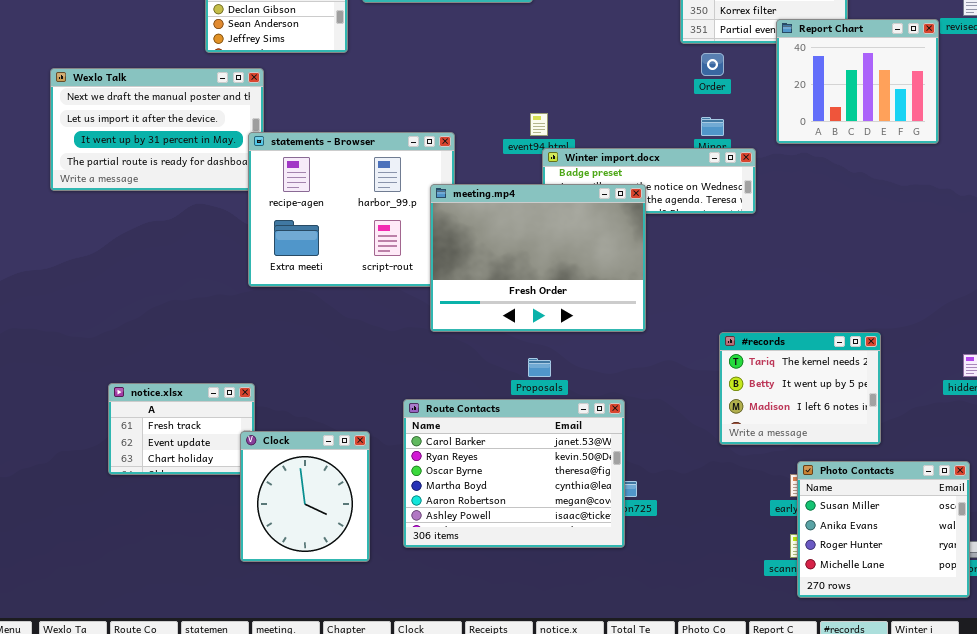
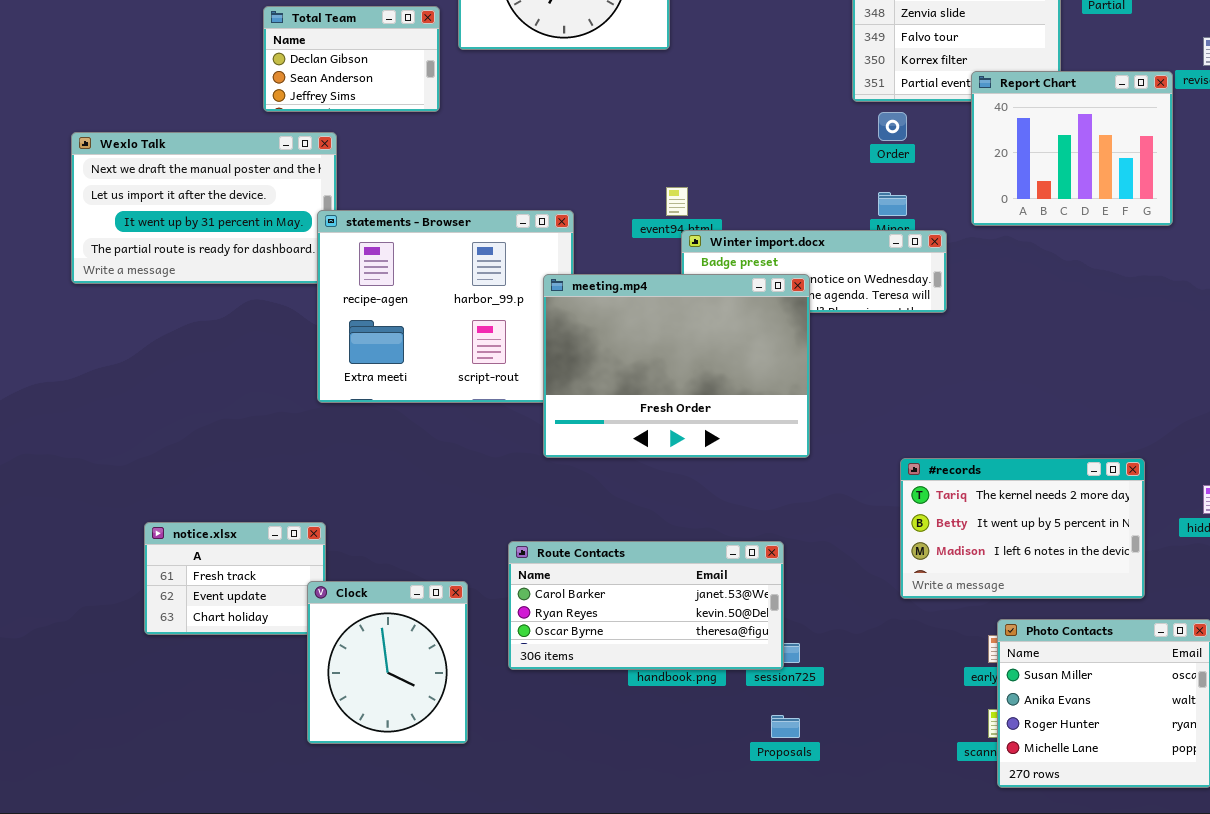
#records: [719,332,881,445] -> [900,458,1145,599], resized
Proposals: [528,358,551,377] -> [771,715,800,738], moved
Route Contacts: [403,399,625,548] -> [508,541,784,670], resized

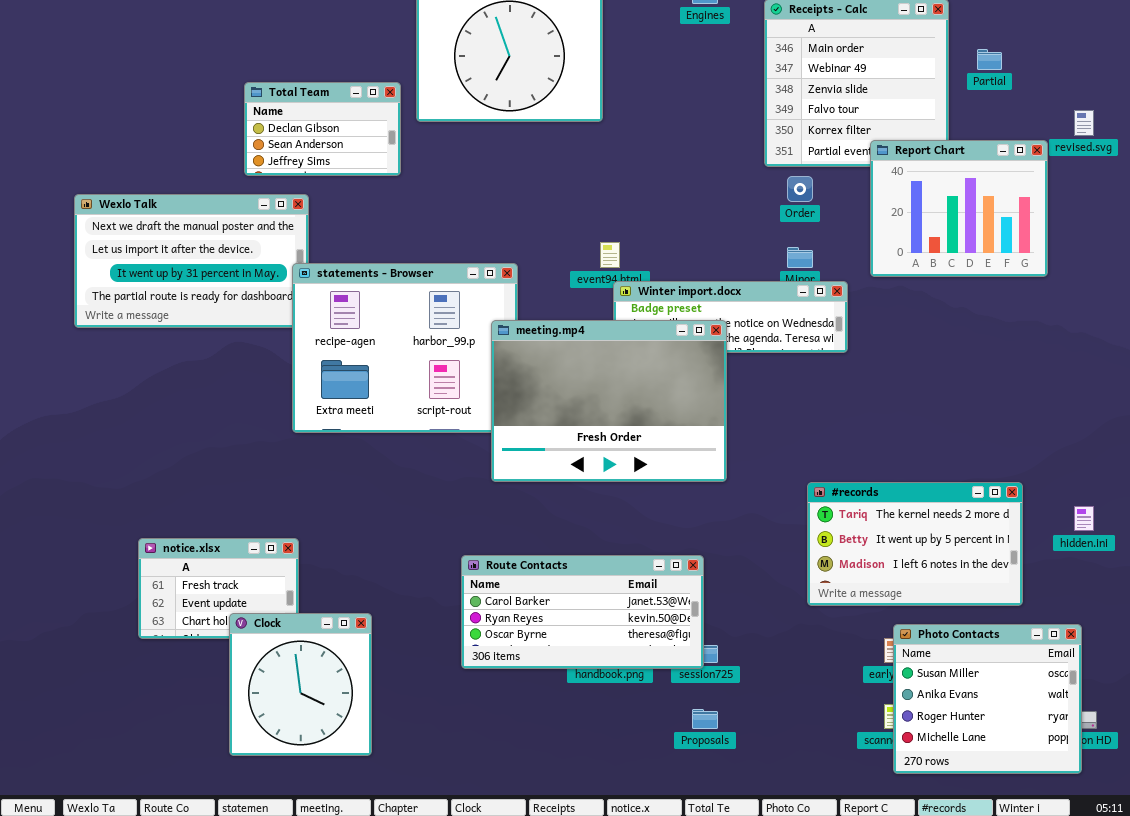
Clock: [307,581,468,744] -> [229,613,372,756], moved

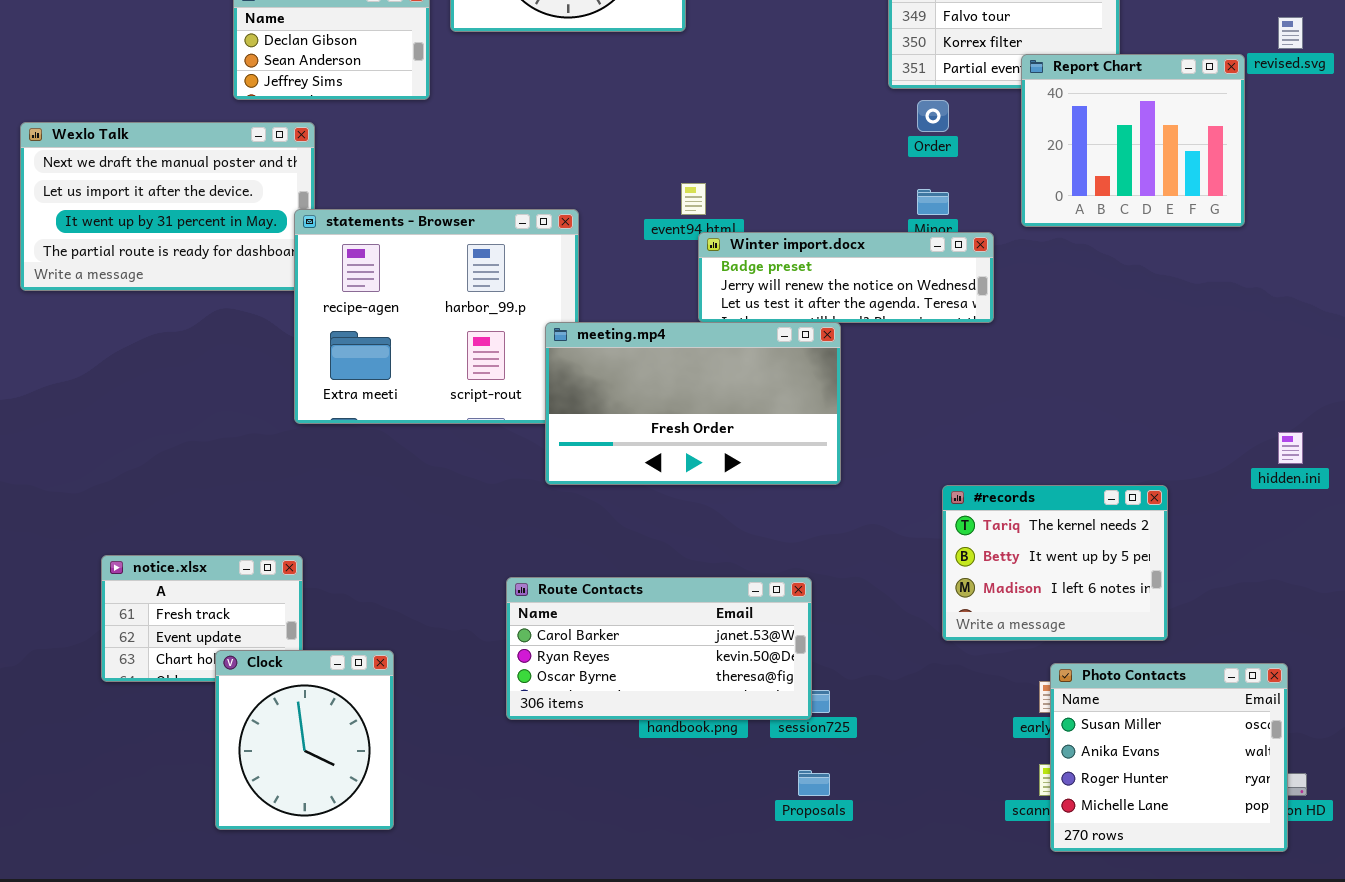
meeting.mp4: [491,320,727,482] -> [545,322,841,485], resized
#records: [807,482,1023,606] -> [942,485,1168,641], resized
hidden.ini: [1074,506,1094,531] -> [1278,432,1303,464], moved

